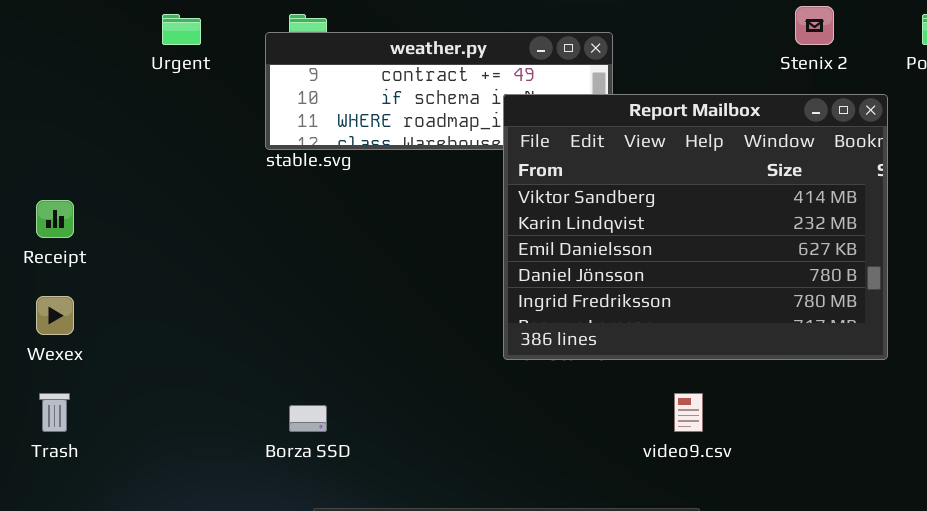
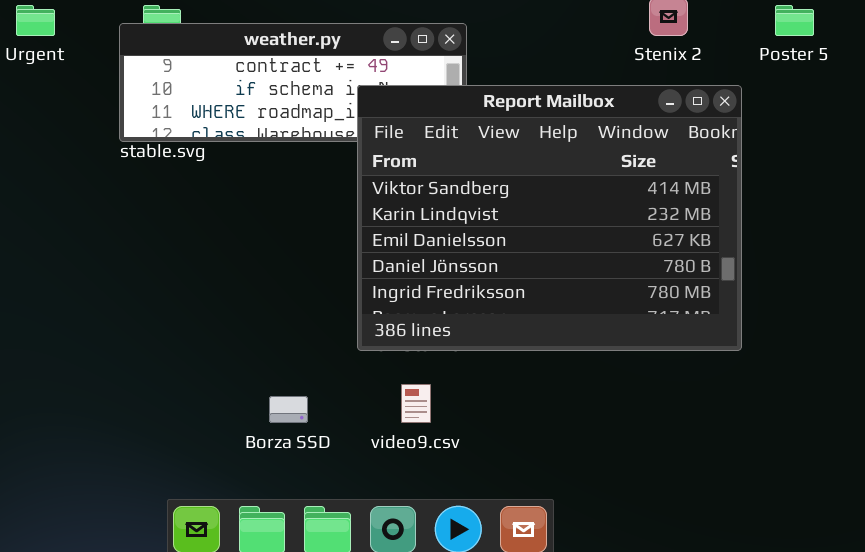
video9.csv: [674,393,703,432] -> [401,384,431,423], moved
Borza SSD: [289,405,327,432] -> [269,396,308,423], moved

